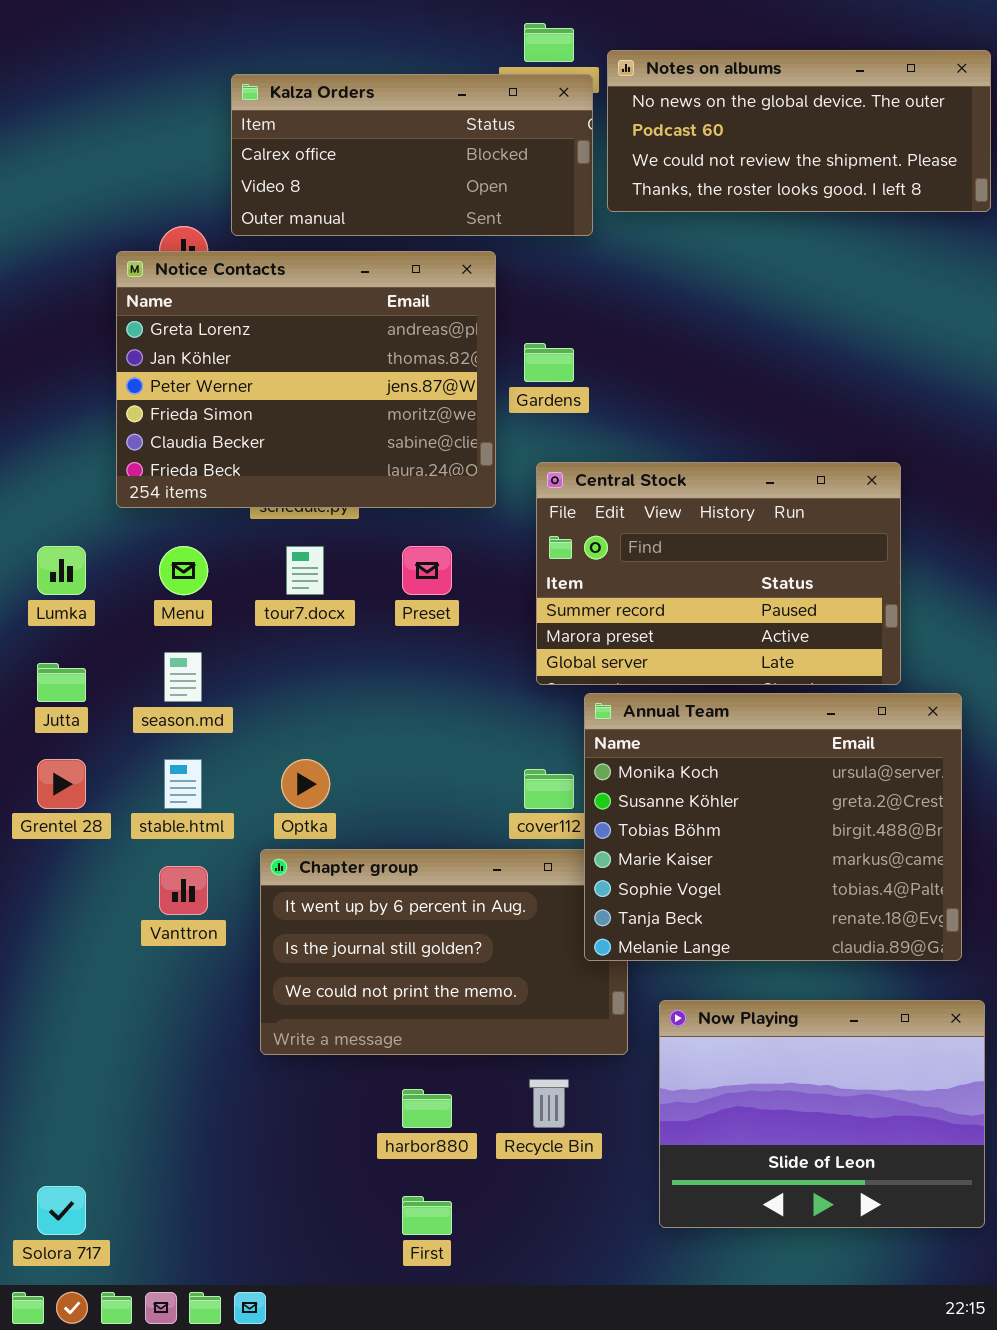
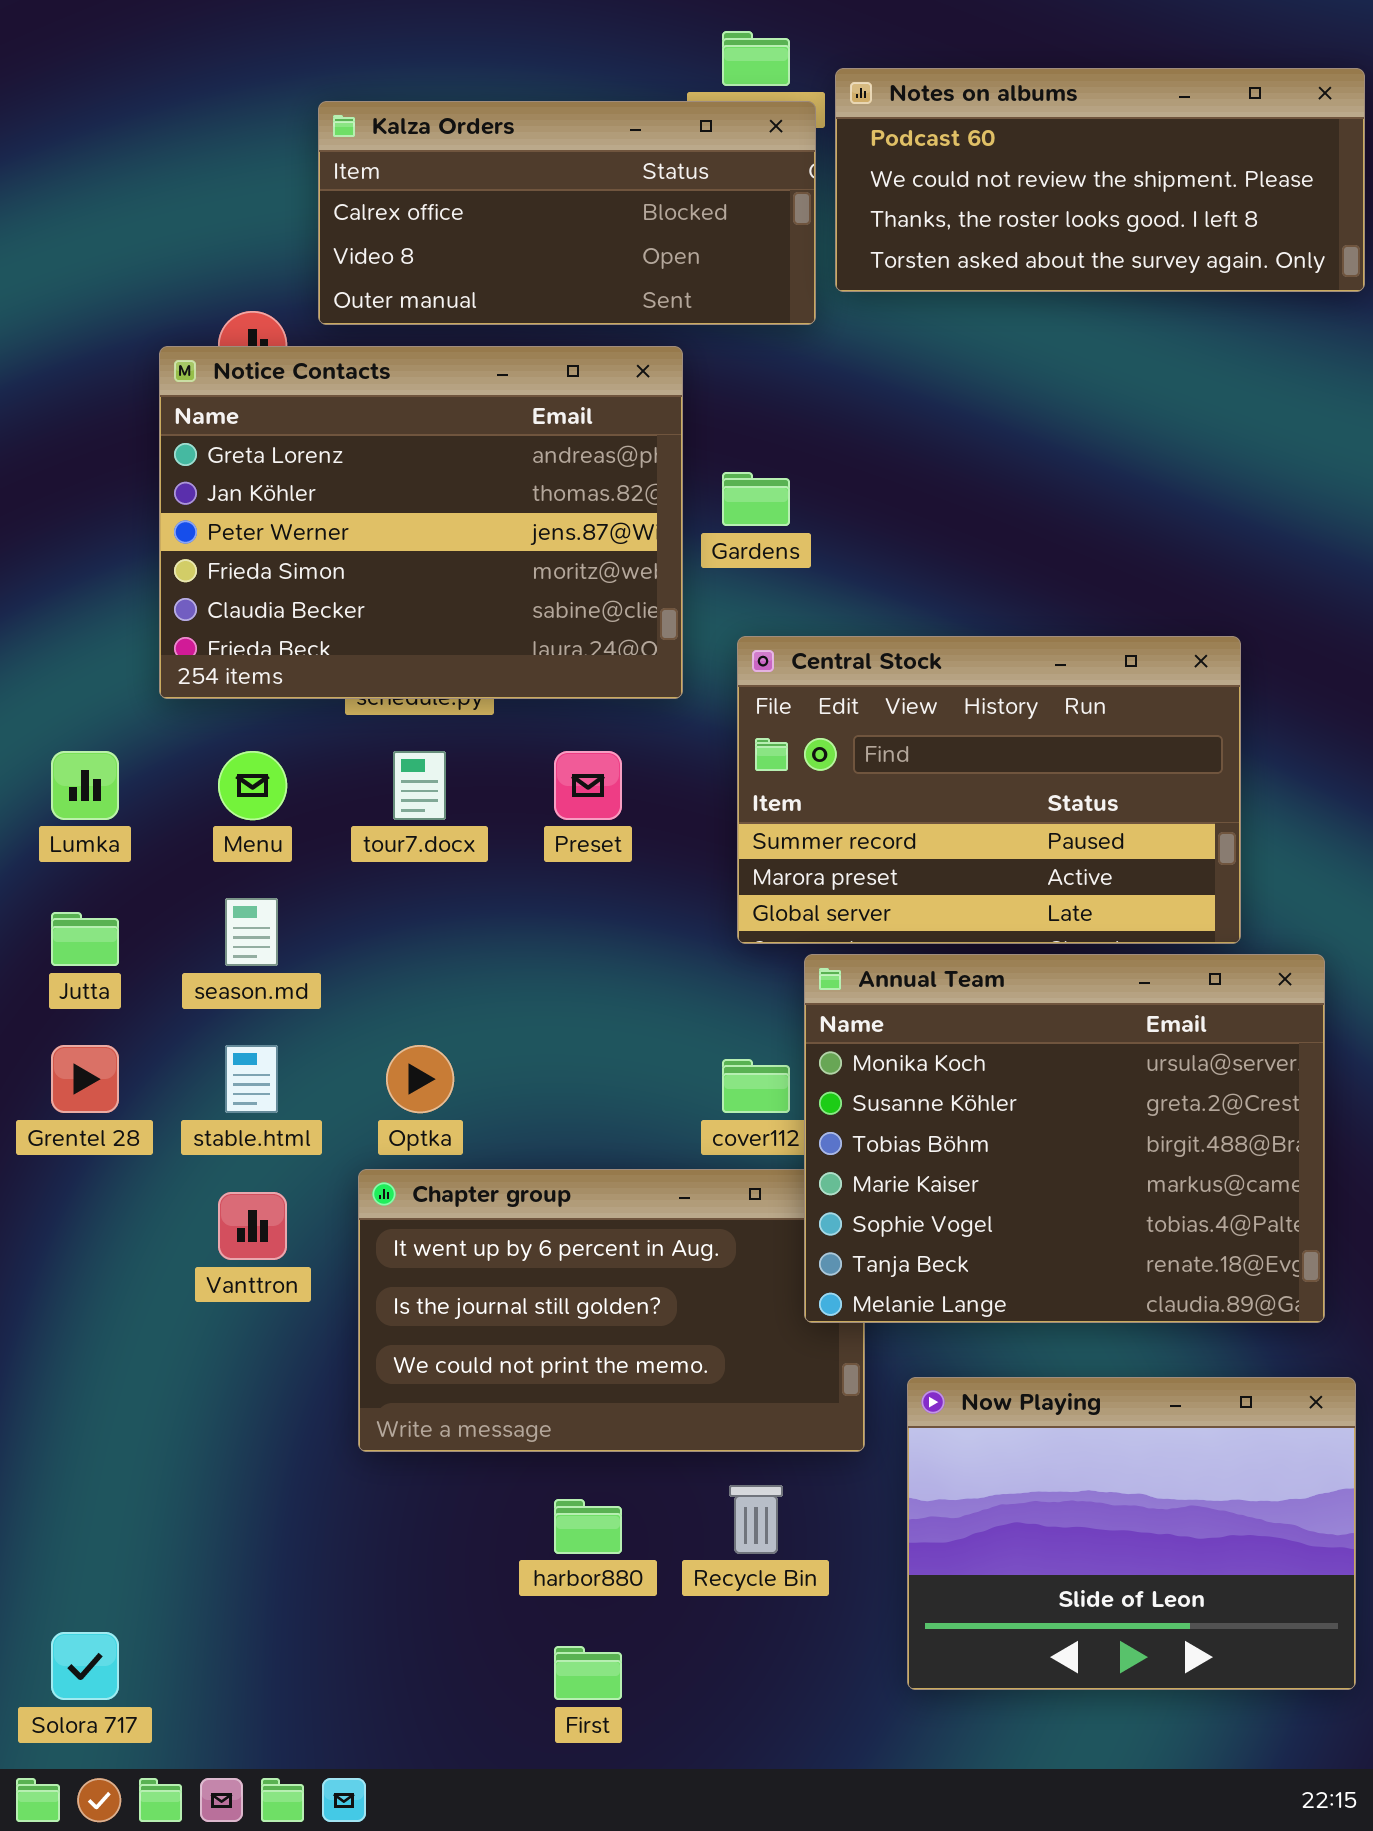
Notes on albums: [607,50,991,212] -> [835,68,1365,292], scrolled down 1 row

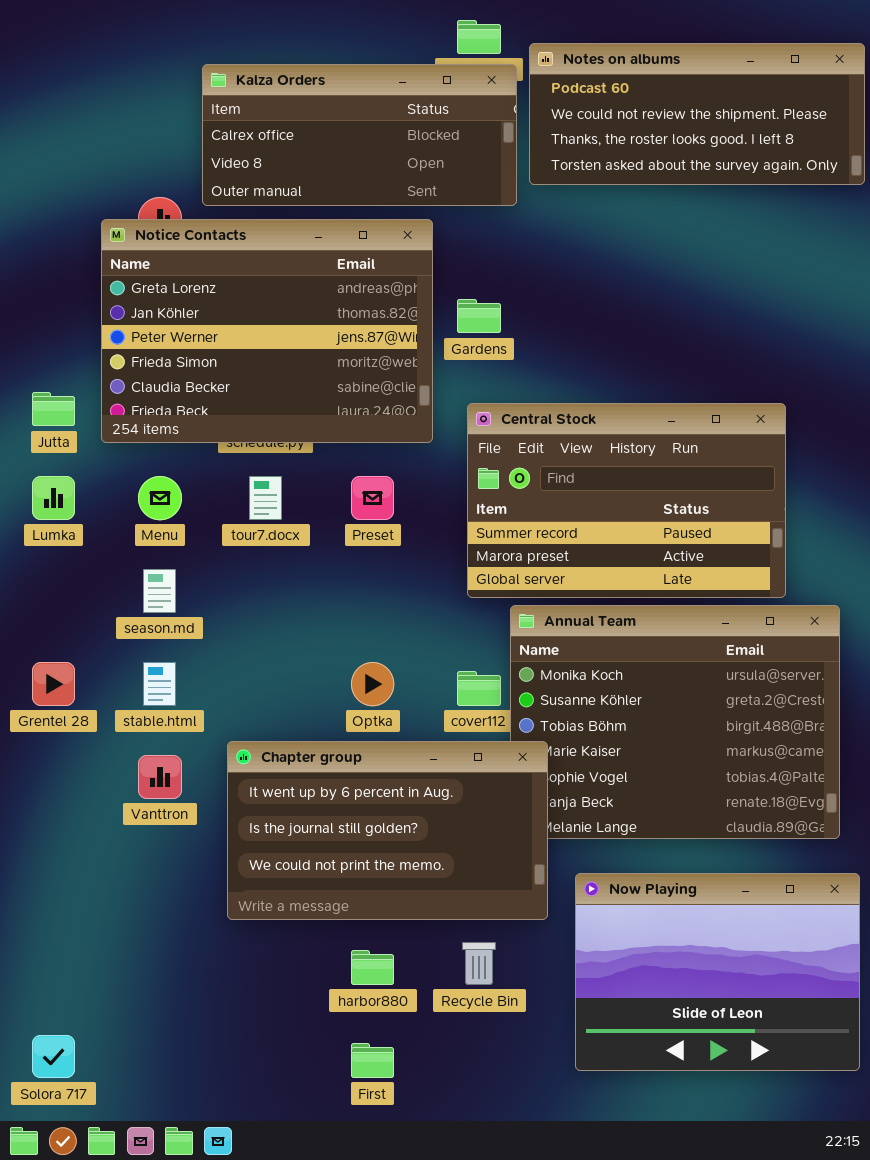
Jutta: [51,912,119,966] -> [32,392,75,426], moved
Optka: [386,1045,454,1113] -> [351,662,394,706], moved
Chapter group: [358,1169,865,1452] -> [227,741,548,920], raised

